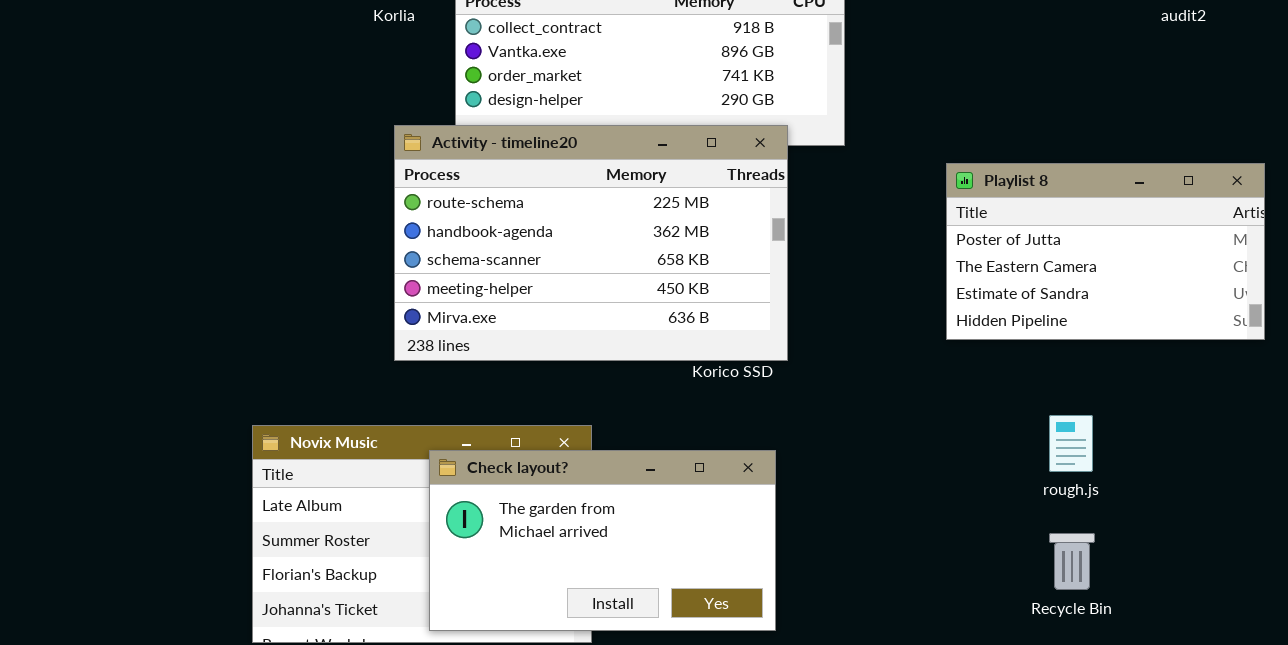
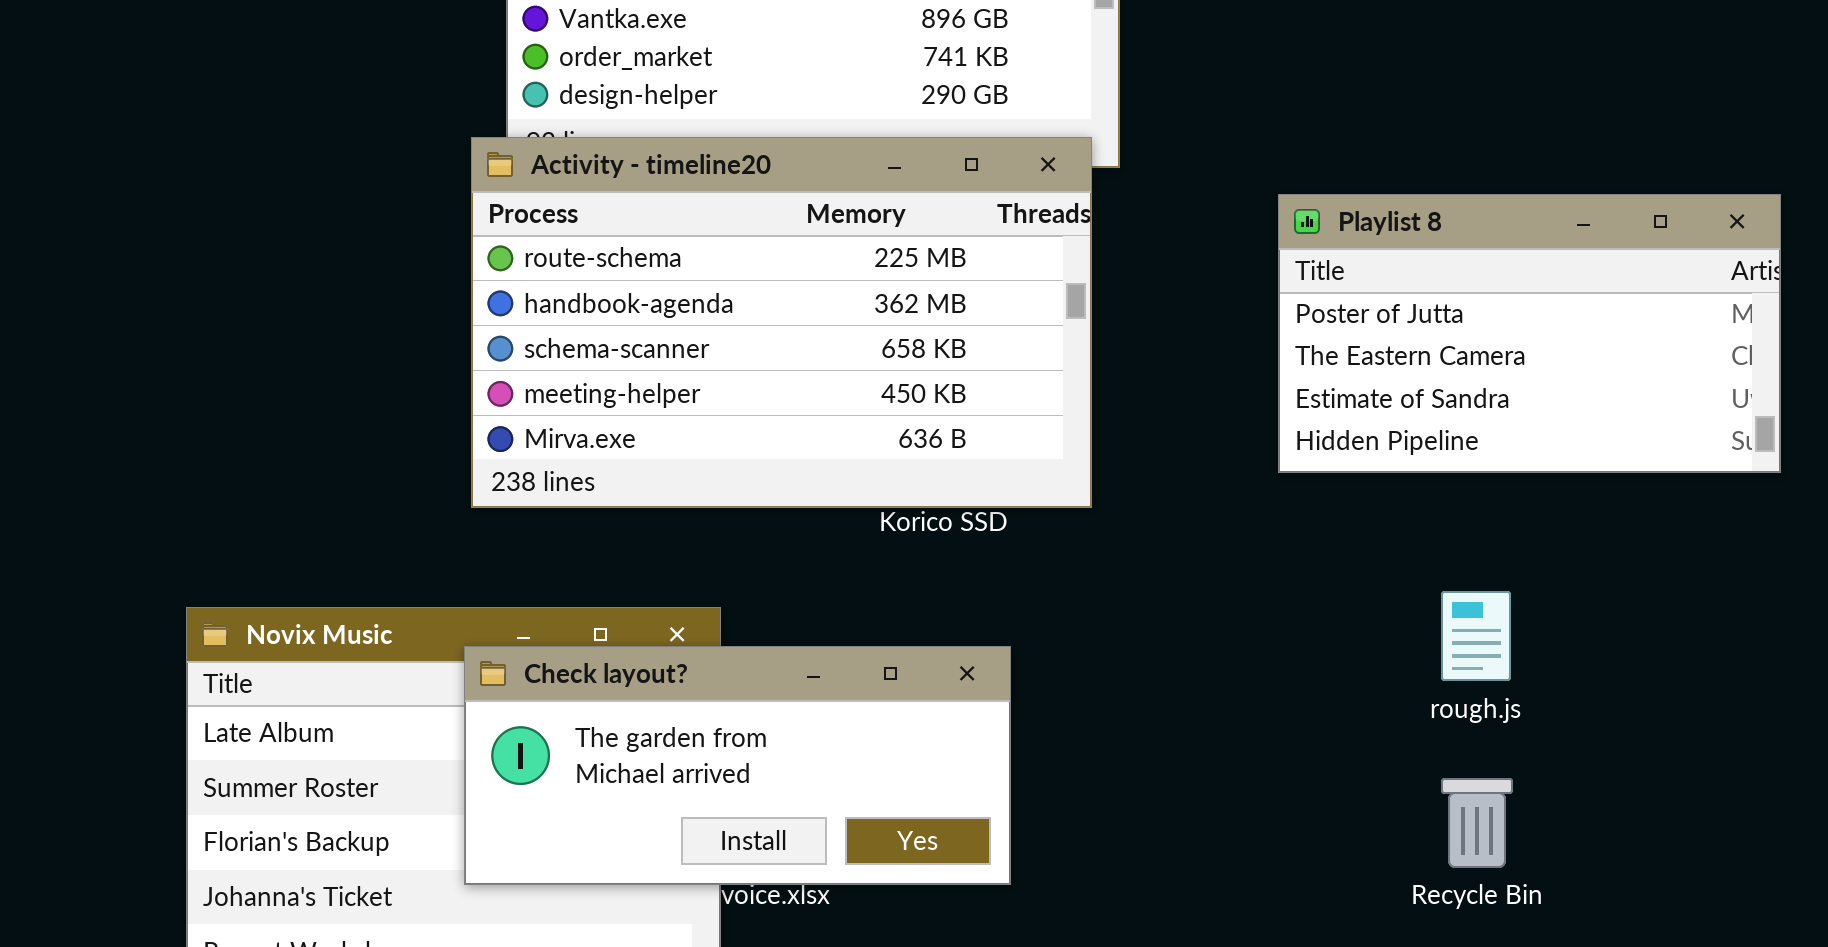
Activity - timeline20: [394,125,788,361] -> [471,137,1092,508], moved
Check layout?: [429,450,776,631] -> [464,646,1011,885], resized

